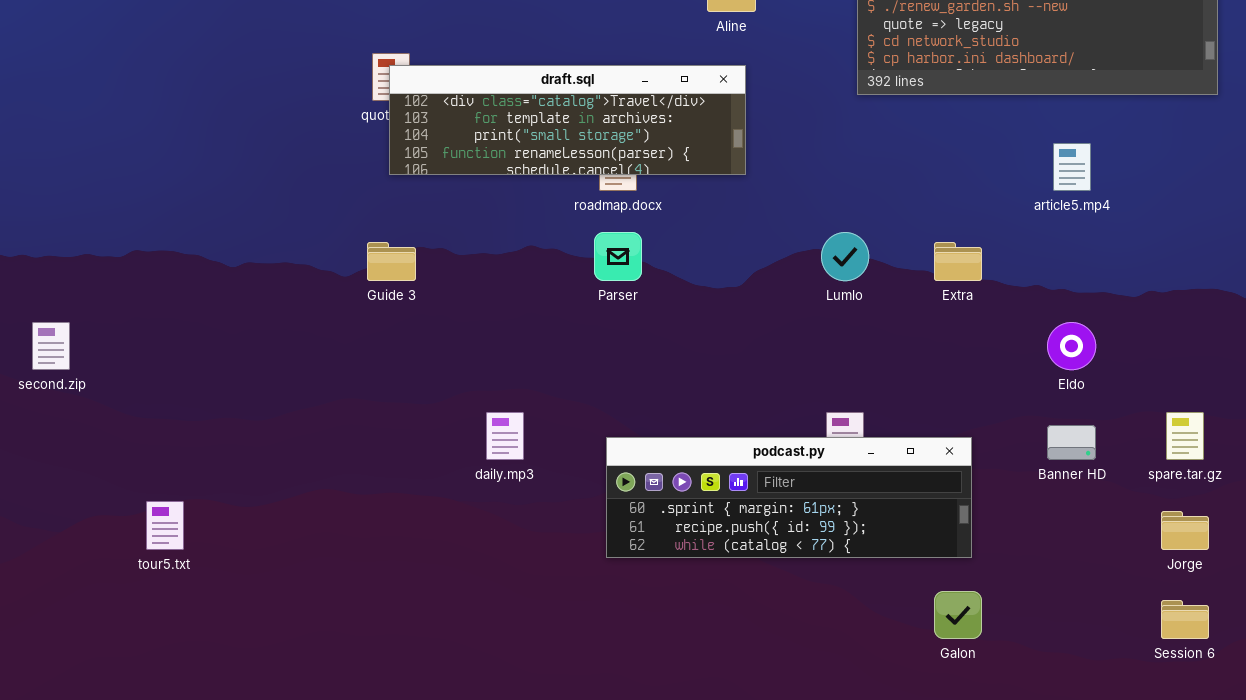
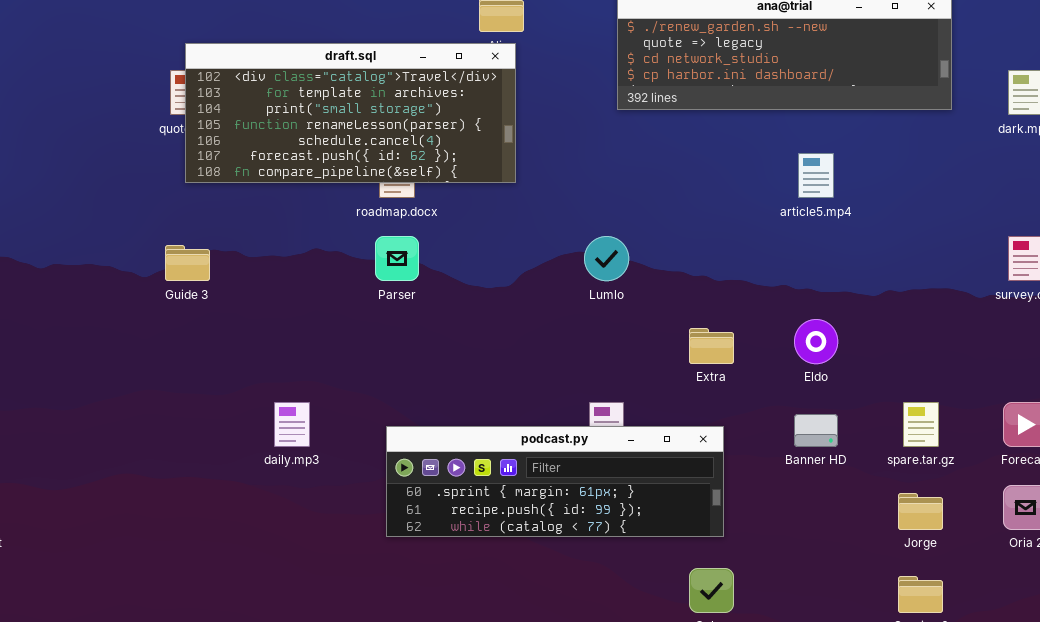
draft.sql: [389,65,746,175] -> [185,43,516,183], resized
Extra: [934,242,982,281] -> [689,328,734,364], moved

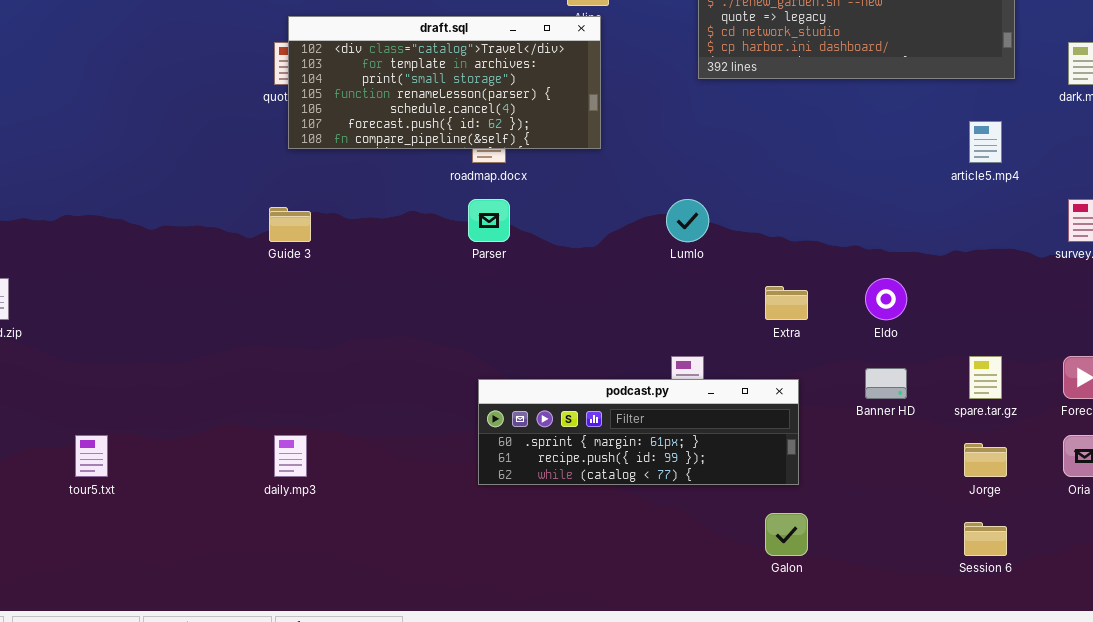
article5.mp4: [798,153,834,198] -> [969,121,1002,163], moved
daily.mp3: [274,402,310,447] -> [274,435,307,477], moved

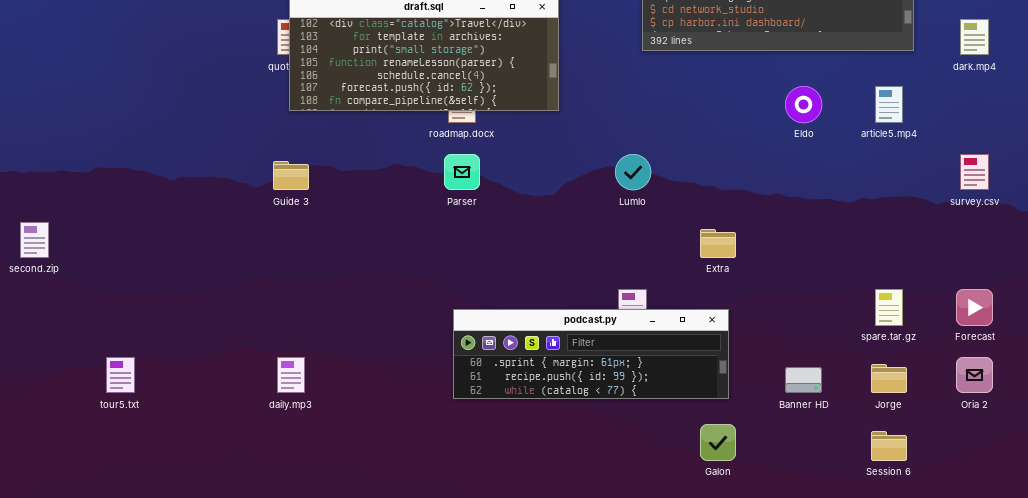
Eldo: [865,278,907,320] -> [785,86,822,123], moved
Banner HD: [865,368,907,399] -> [785,367,822,393], moved

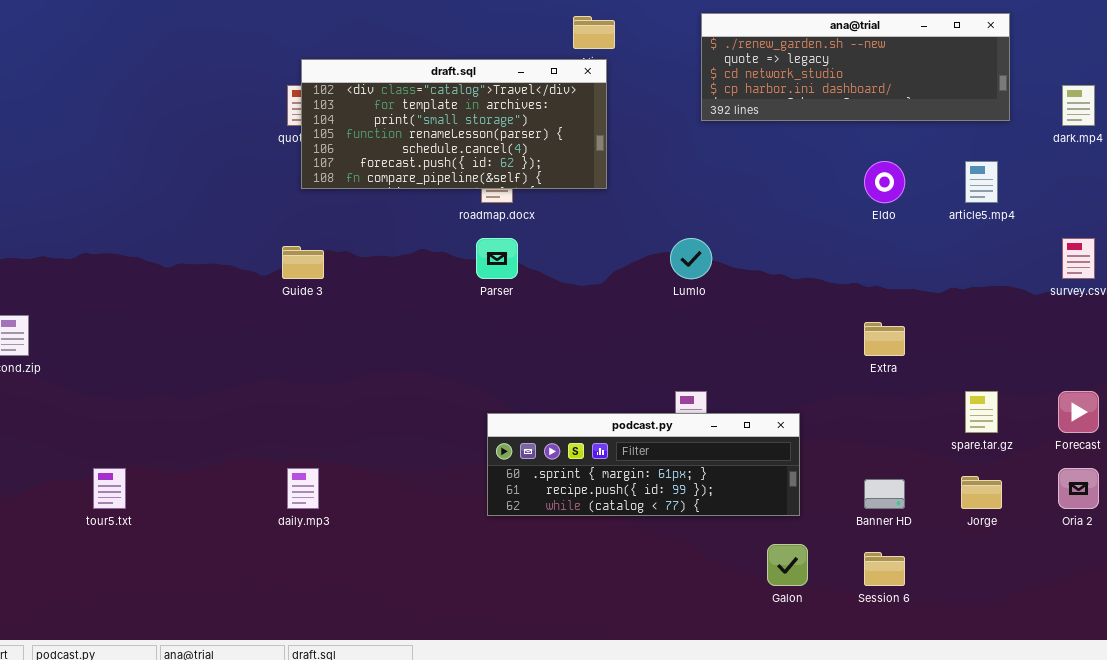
Extra: [700,229,736,258] -> [864,322,905,356], moved
Session 6: [871,431,907,461] -> [864,552,905,586], moved

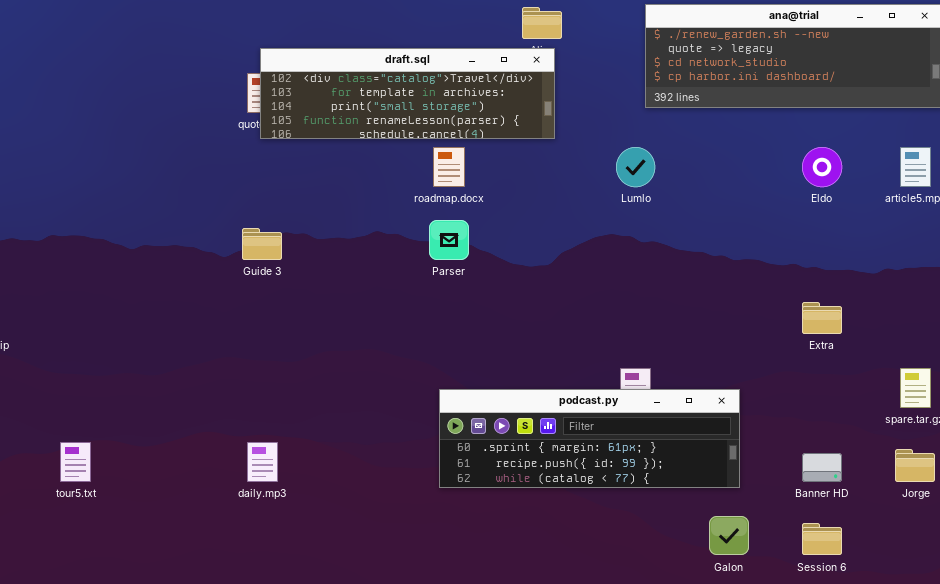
draft.sql: [301,59,607,189] -> [260,48,555,139], resized
Lumlo: [670,238,712,279] -> [616,147,655,187], moved

